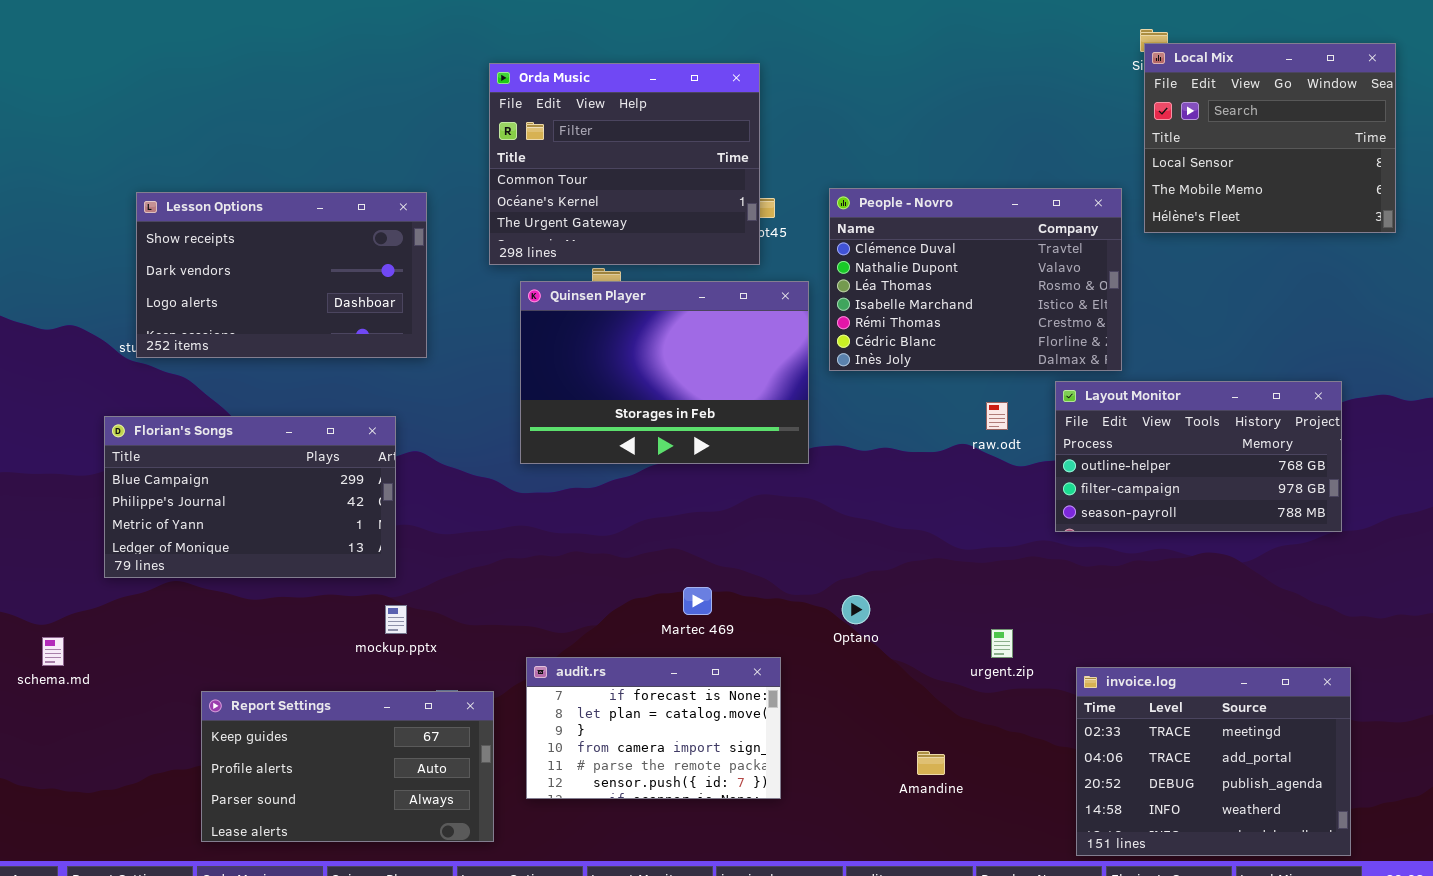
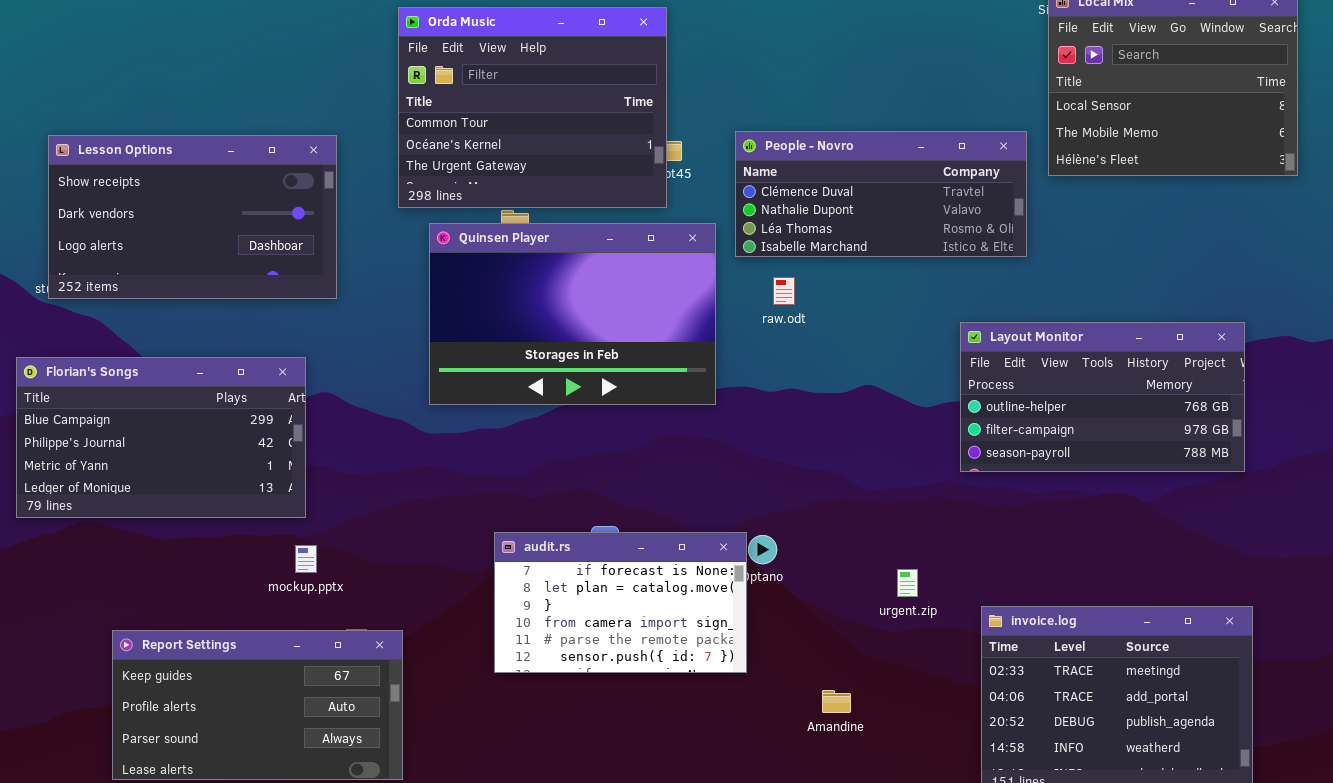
People - Novro: [829,188,1122,371] -> [735,131,1027,257], resized
raw.odt: [986,402,1008,430] -> [773,277,795,305], moved
audit.rs: [526,657,781,799] -> [494,532,747,673], moved

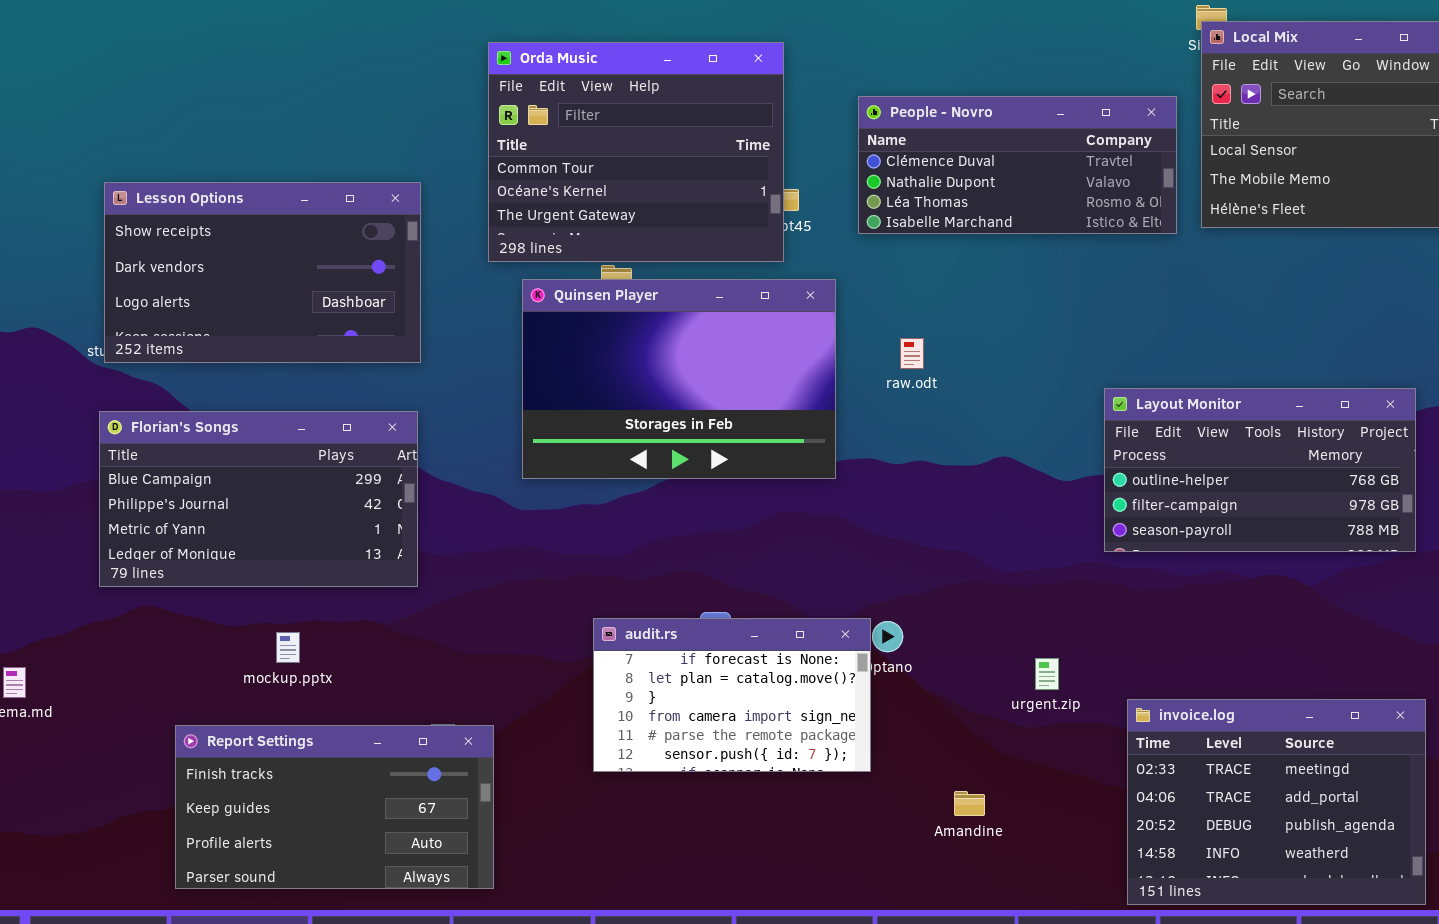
People - Novro: [735,131,1027,257] -> [858,96,1177,234], moved
Florian's Songs: [16,357,306,518] -> [99,411,418,587], moved
mockup.pptx: [295,545,317,573] -> [276,632,300,663], moved
Report Settings: [112,630,403,780] -> [175,725,494,889], scrolled up 1 row

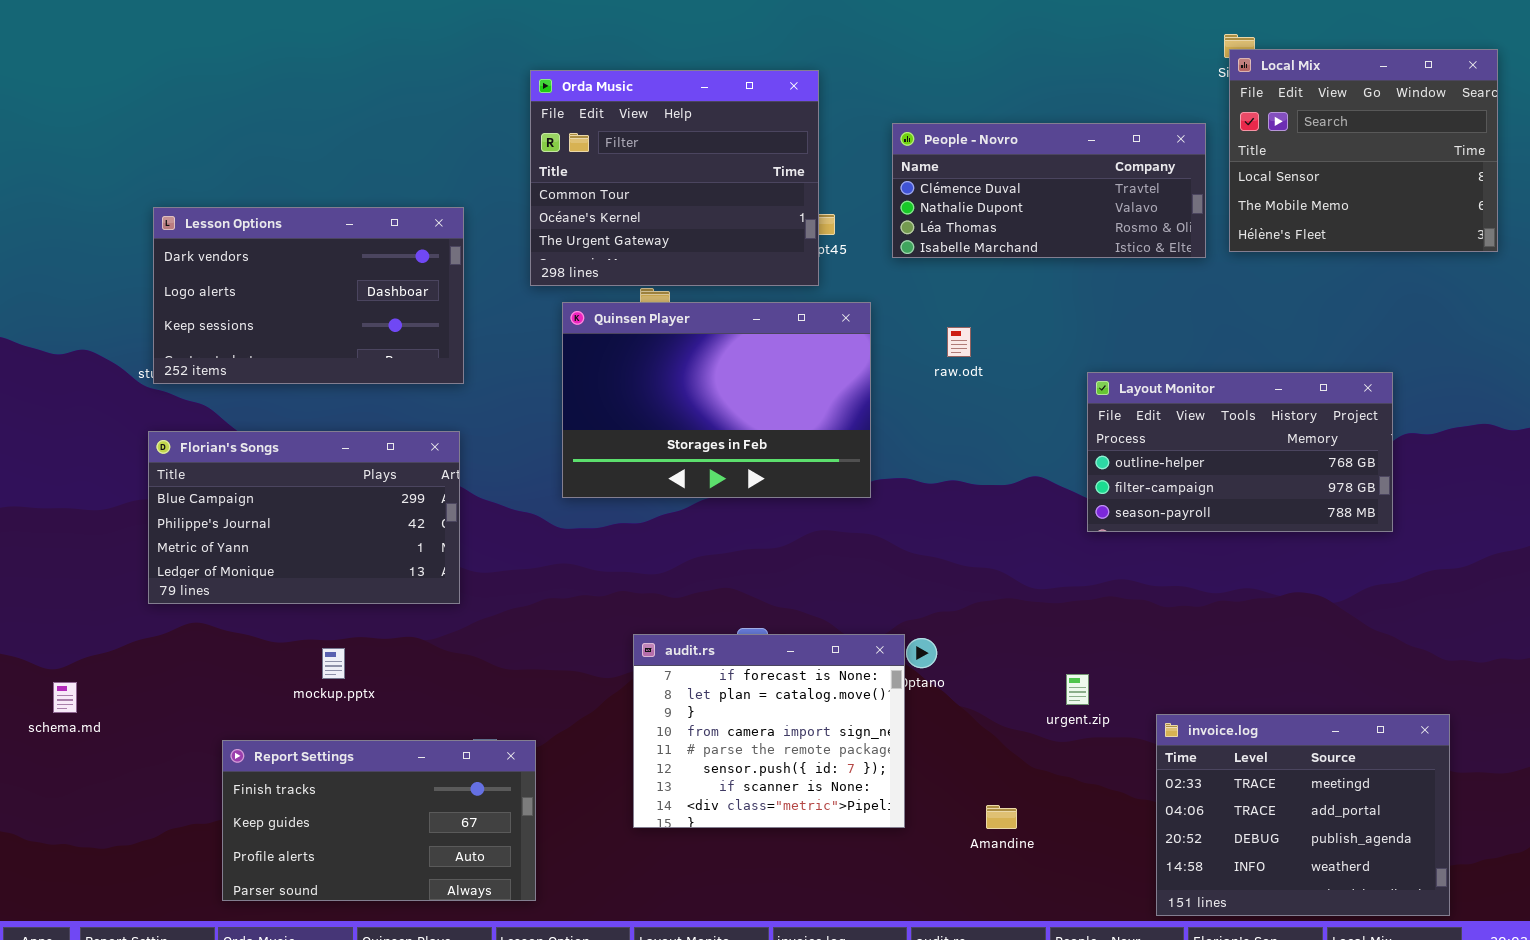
Lesson Options: [104,182,421,363] -> [153,207,464,384], scrolled down 1 row
raw.odt: [900,338,924,369] -> [947,327,971,357], moved
Layout Monitor: [1104,388,1416,552] -> [1087,372,1393,532], moved
audit.rs: [593,618,871,772] -> [633,634,905,828], resized

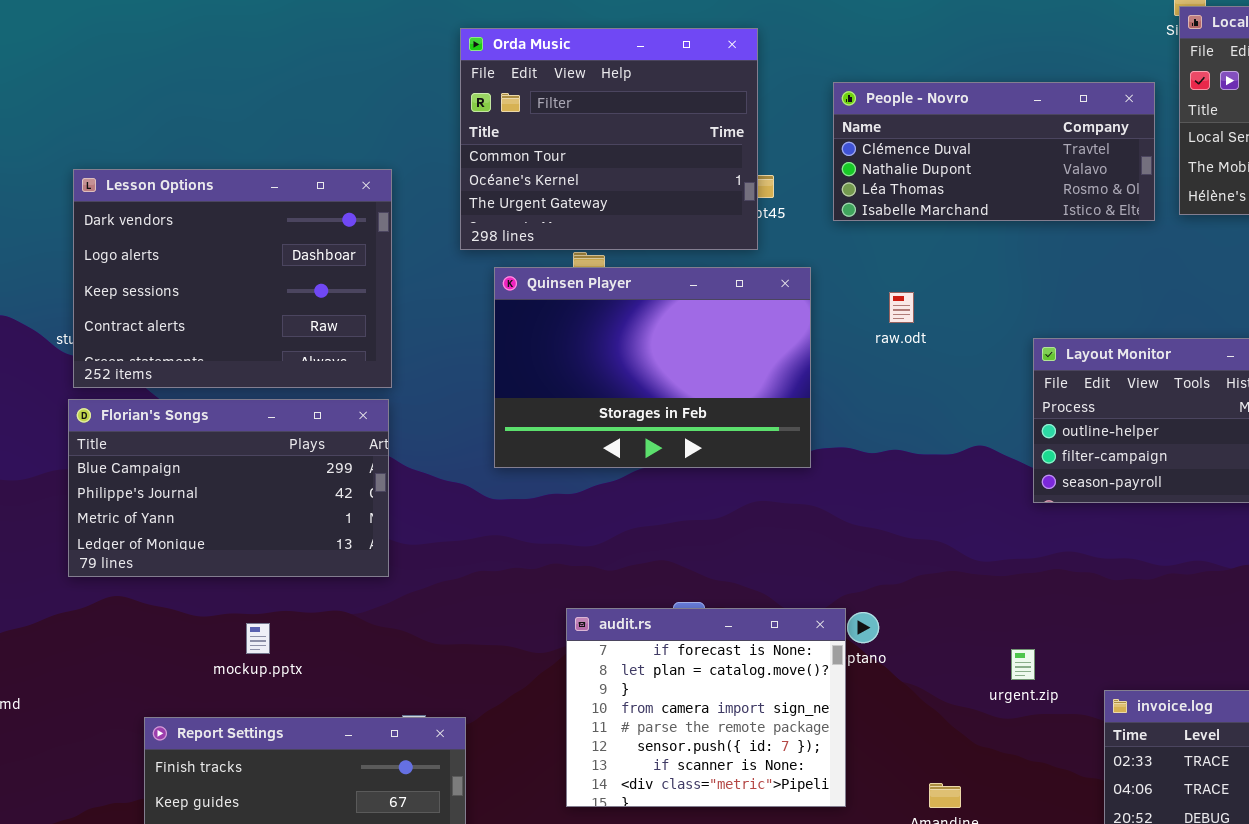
Lesson Options: [153,207,464,384] -> [73,169,392,388], resized

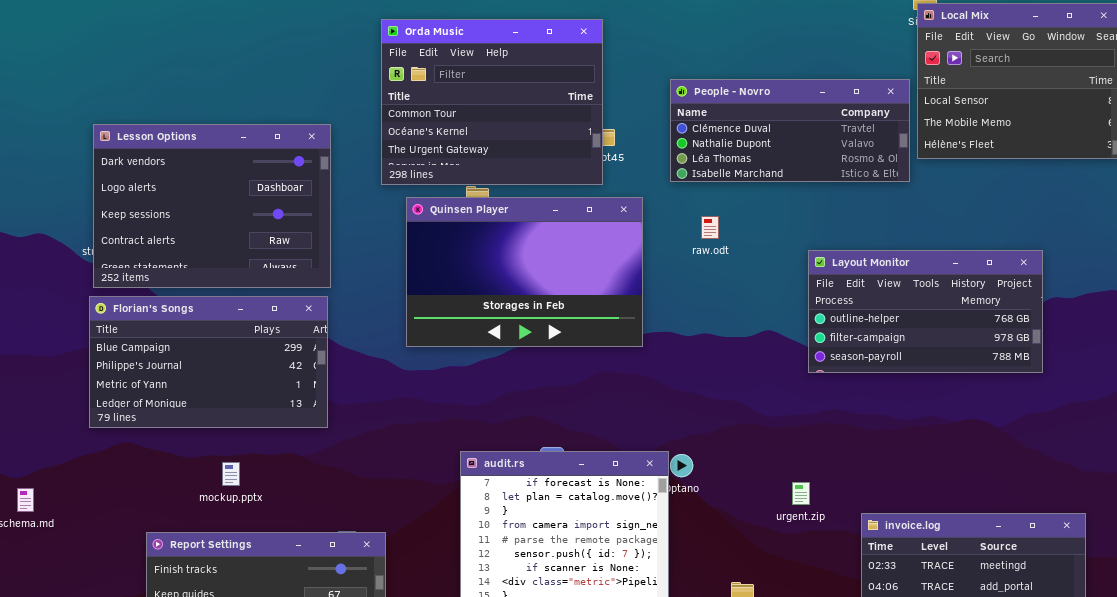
People - Novro: [833,82,1155,221] -> [670,79,910,182], moved

